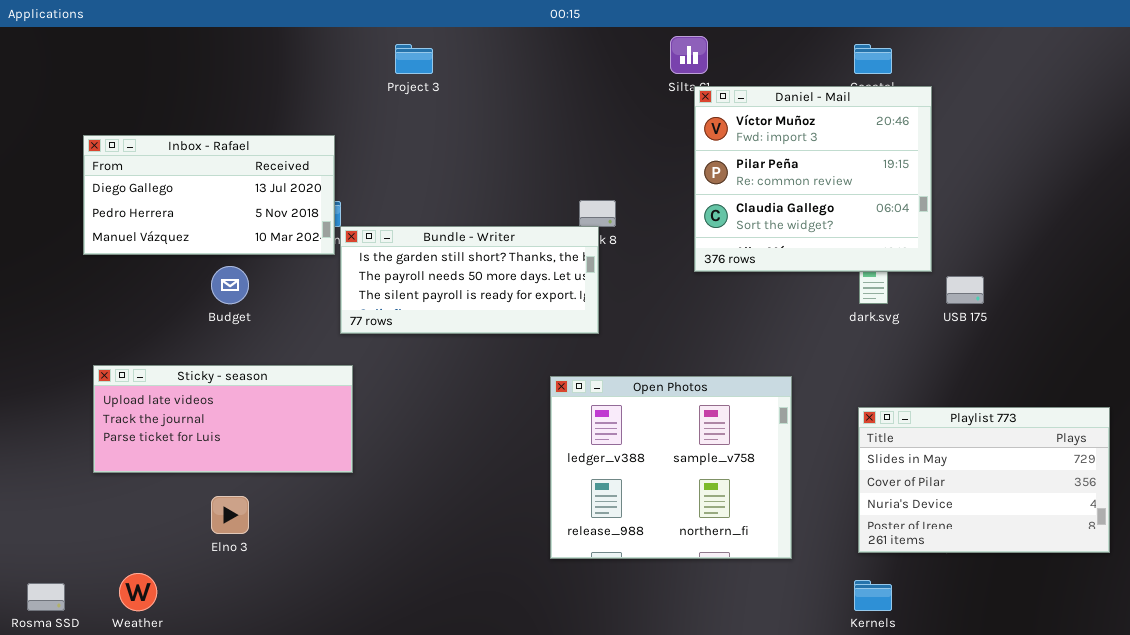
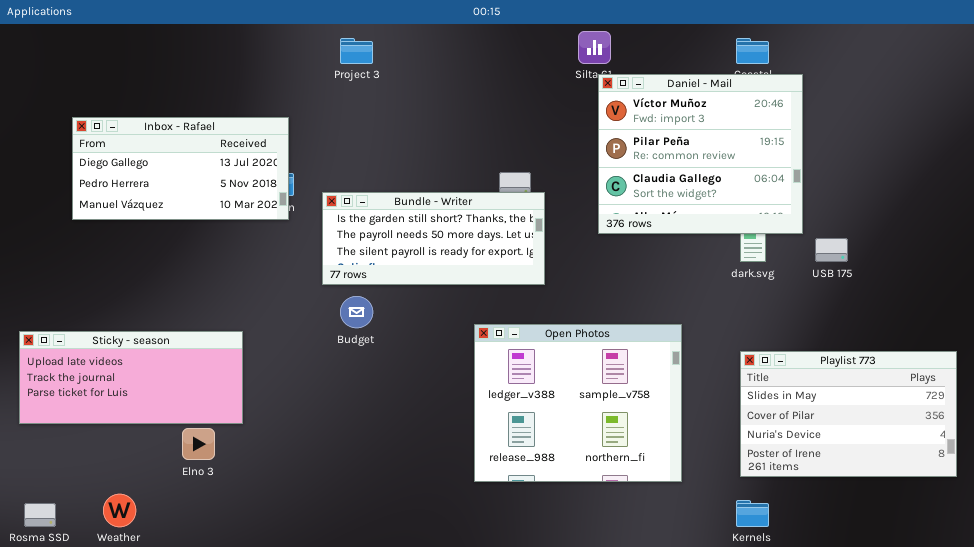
Bundle - Writer: [340,226,599,334] -> [322,192,545,285], moved
Budget: [211,266,249,304] -> [340,296,373,328], moved
Sticky - season: [93,365,353,473] -> [19,331,243,424], moved

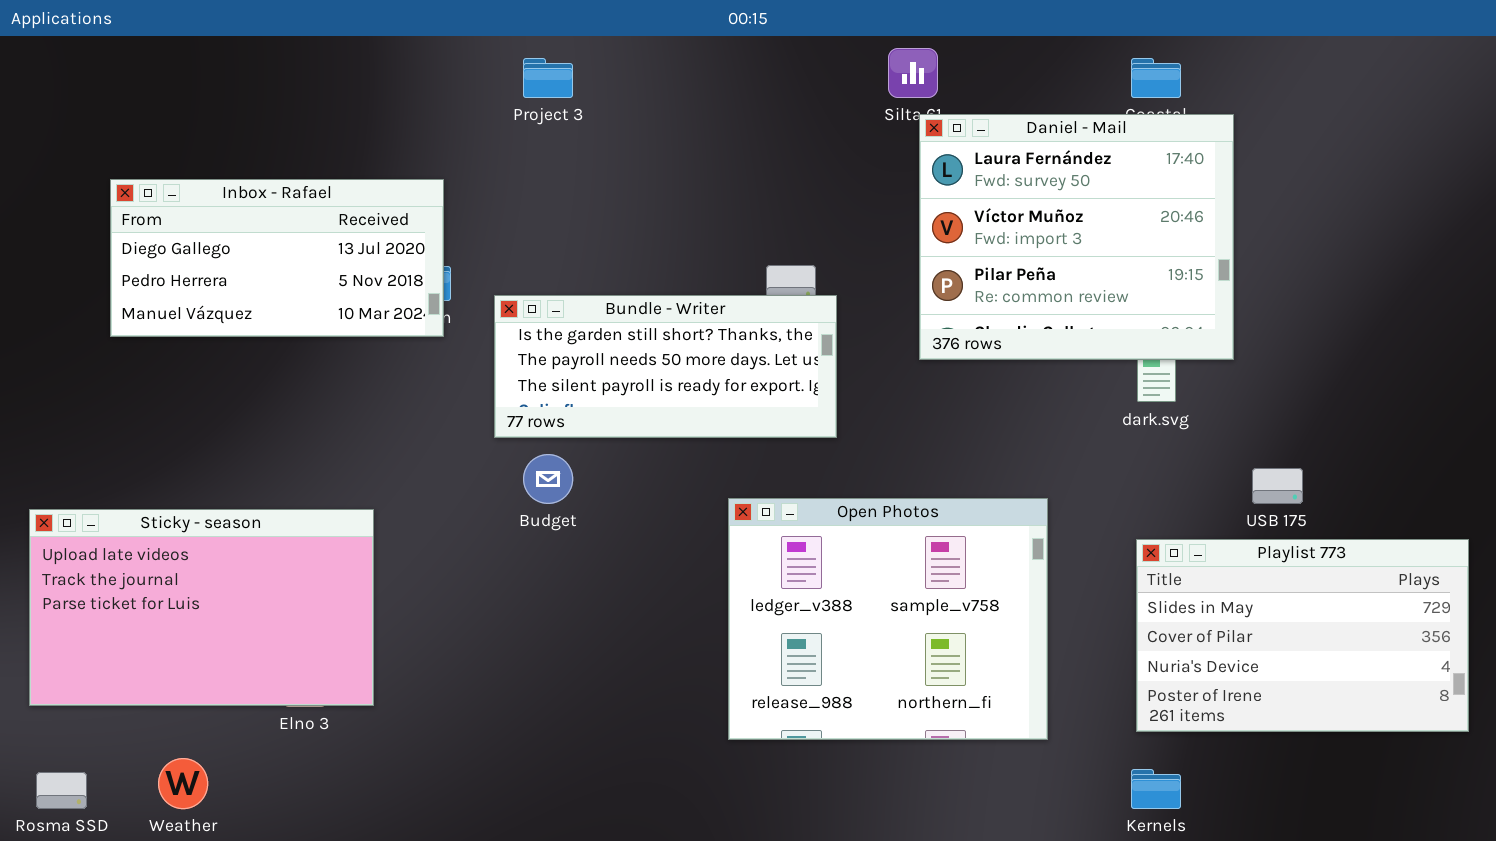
Daniel - Mail: [598,74,803,234] -> [919,114,1234,360], scrolled up 1 row
USB 175: [815,238,848,262] -> [1252,468,1303,504], moved
Sticky - season: [19,331,243,424] -> [29,509,374,706], resized

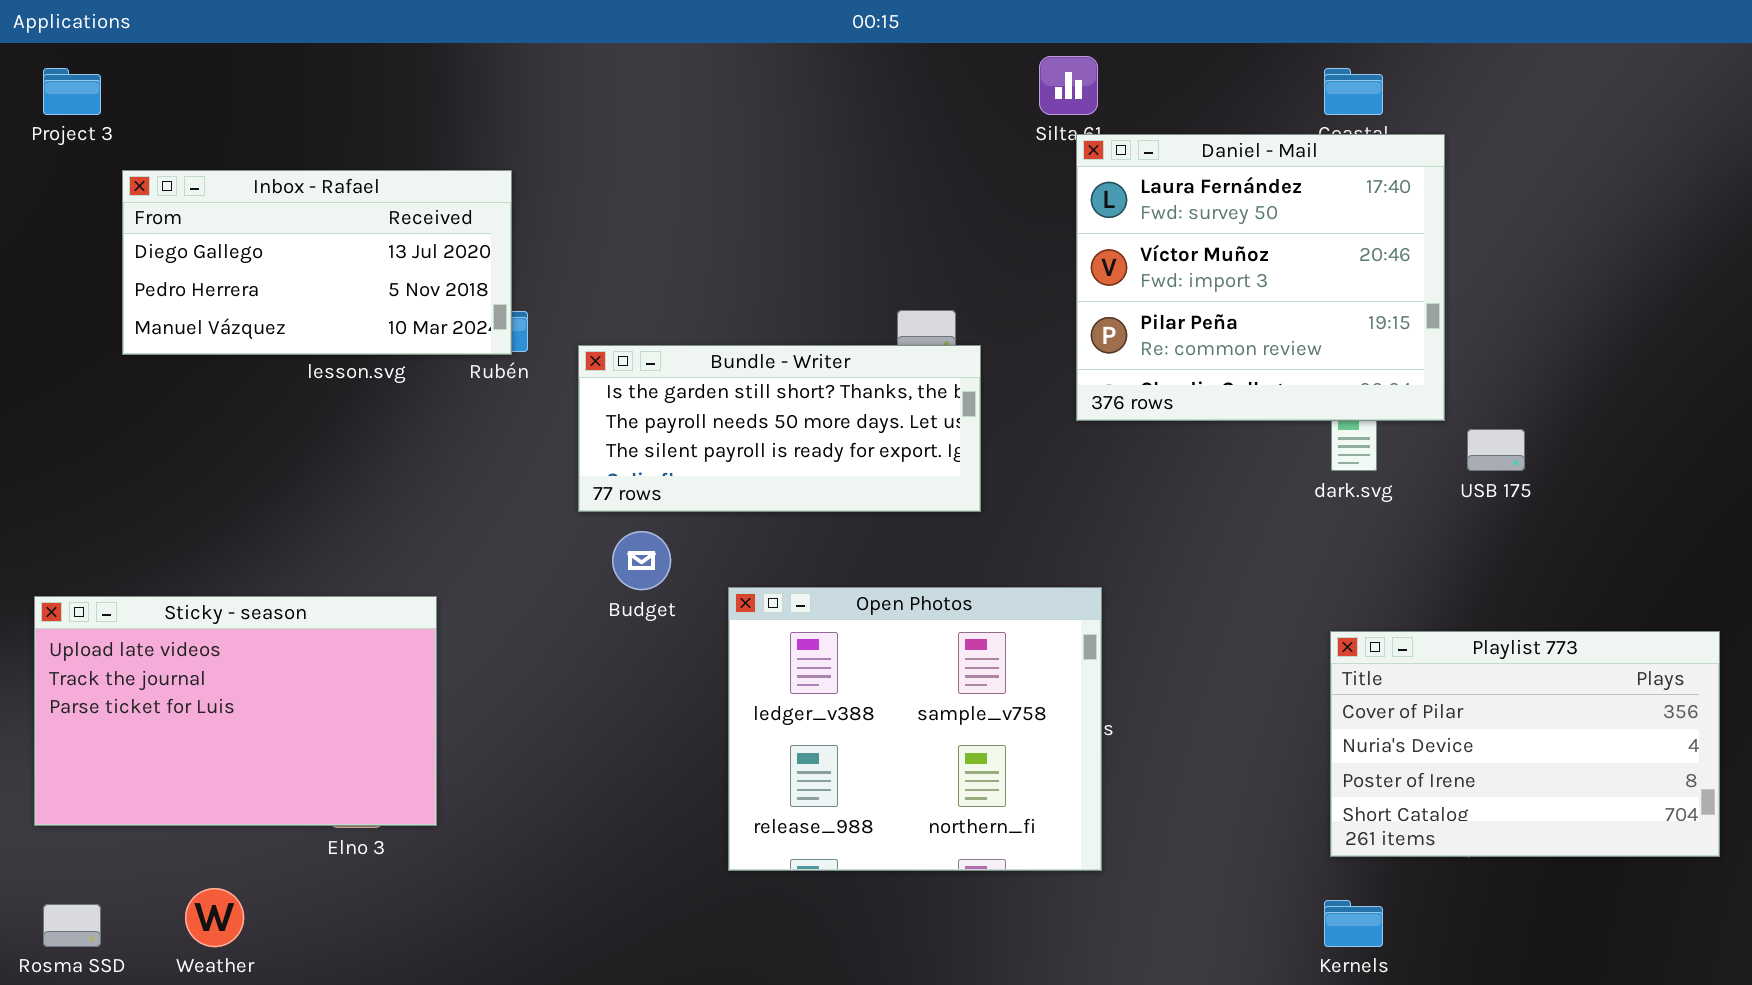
Project 3: [523,58,573,98] -> [43,68,101,115], moved
Inbox - Rafael: [110,179,444,337] -> [122,170,512,355], moved
USB 175: [1252,468,1303,504] -> [1467,429,1525,471], moved
Open Photos: [728,498,1048,740] -> [728,587,1102,871], moved
Playlist 773: [1136,539,1469,732] -> [1330,631,1720,857], scrolled down 1 row

